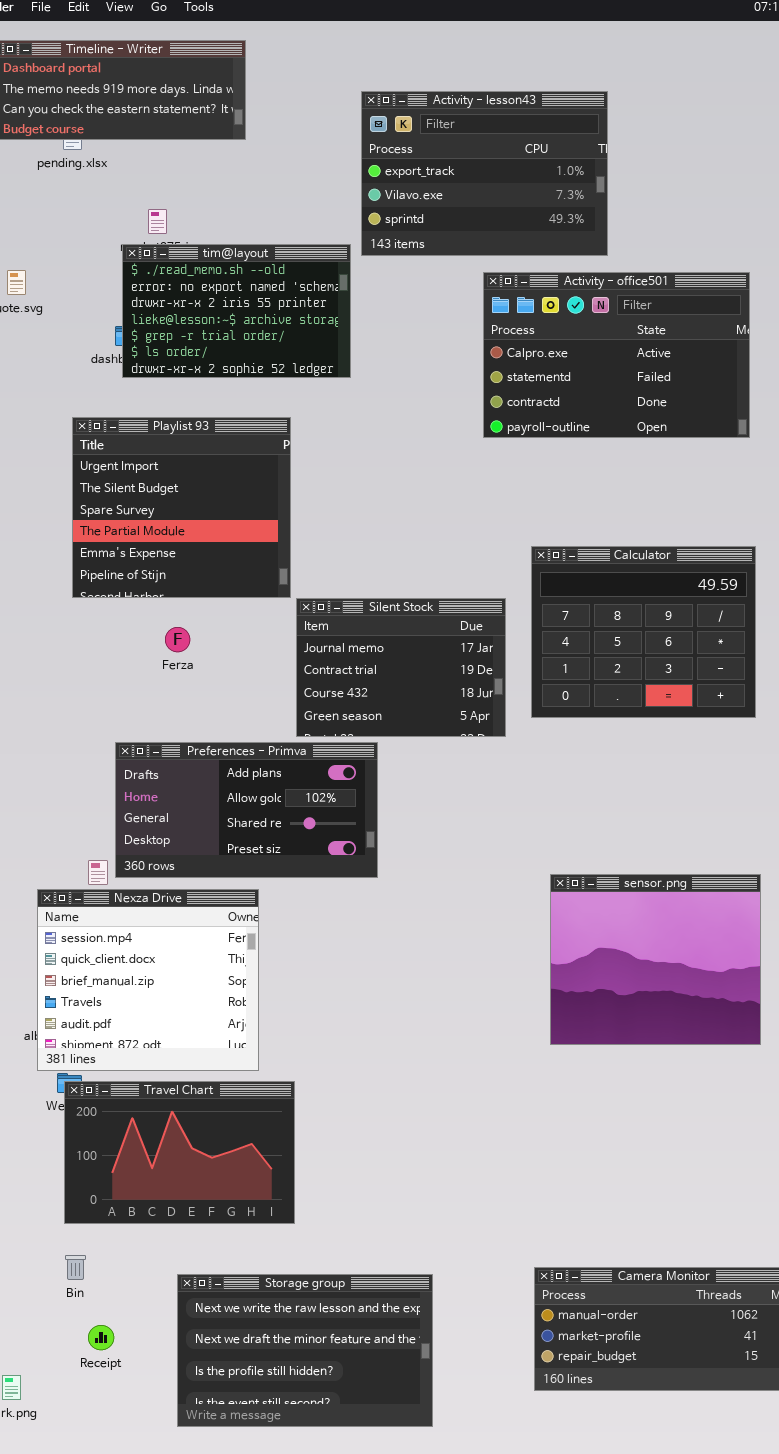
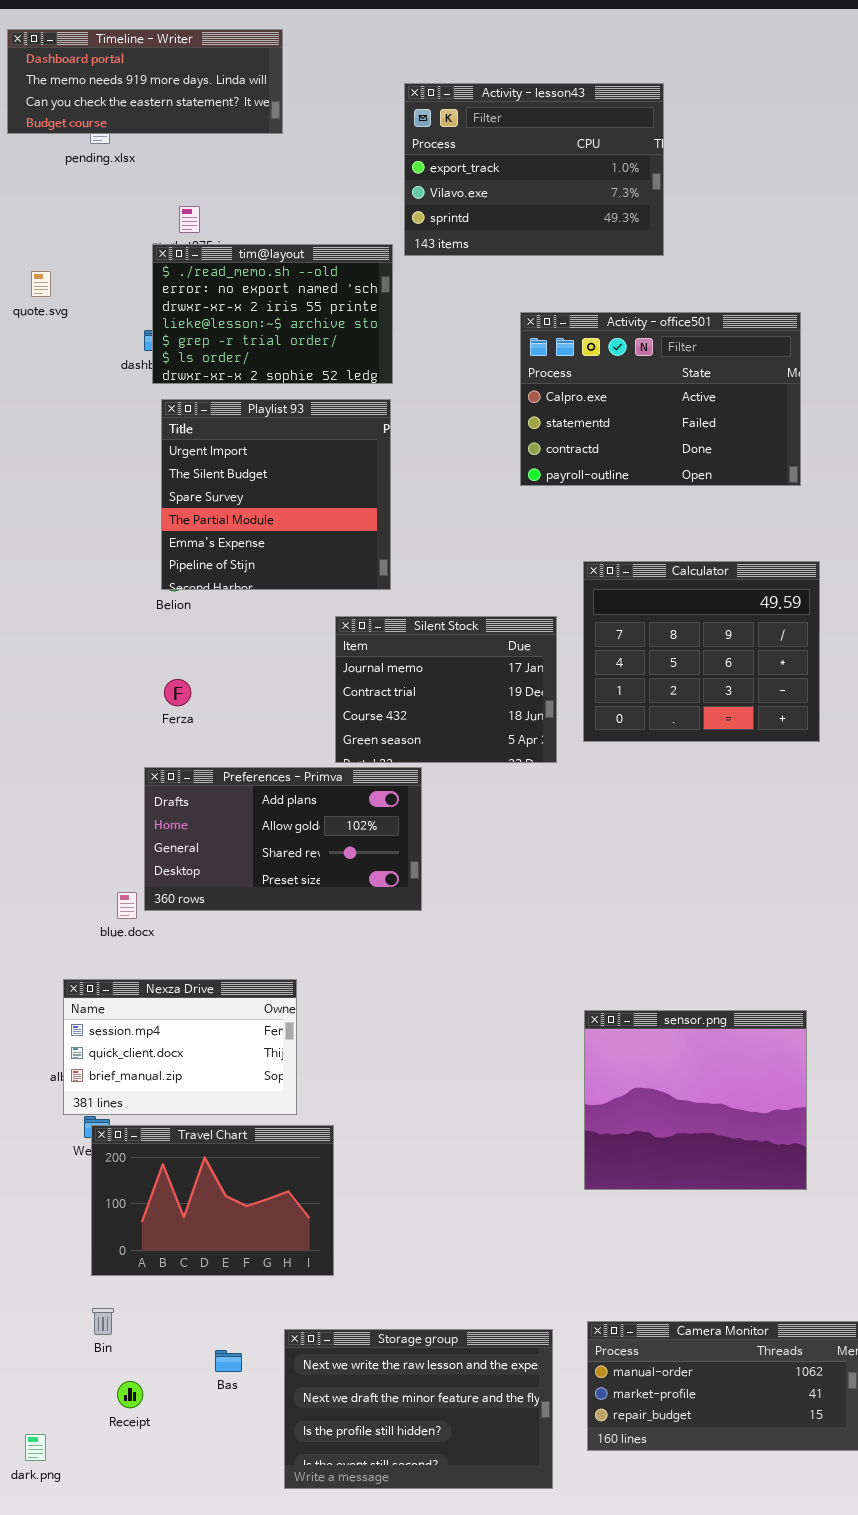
Activity - office501: [483,272,750,438] -> [520,312,801,486], moved
Playlist 93: [72,417,291,598] -> [161,399,391,590], moved
Ferza: [165,627,190,652] -> [164,679,191,706], moved
sensor.png: [550,874,761,1045] -> [584,1010,807,1190], moved
Nexza Drive: [37,889,259,1071] -> [63,979,297,1115], resized
Storage group: [177,1274,433,1427] -> [284,1329,553,1489], moved

